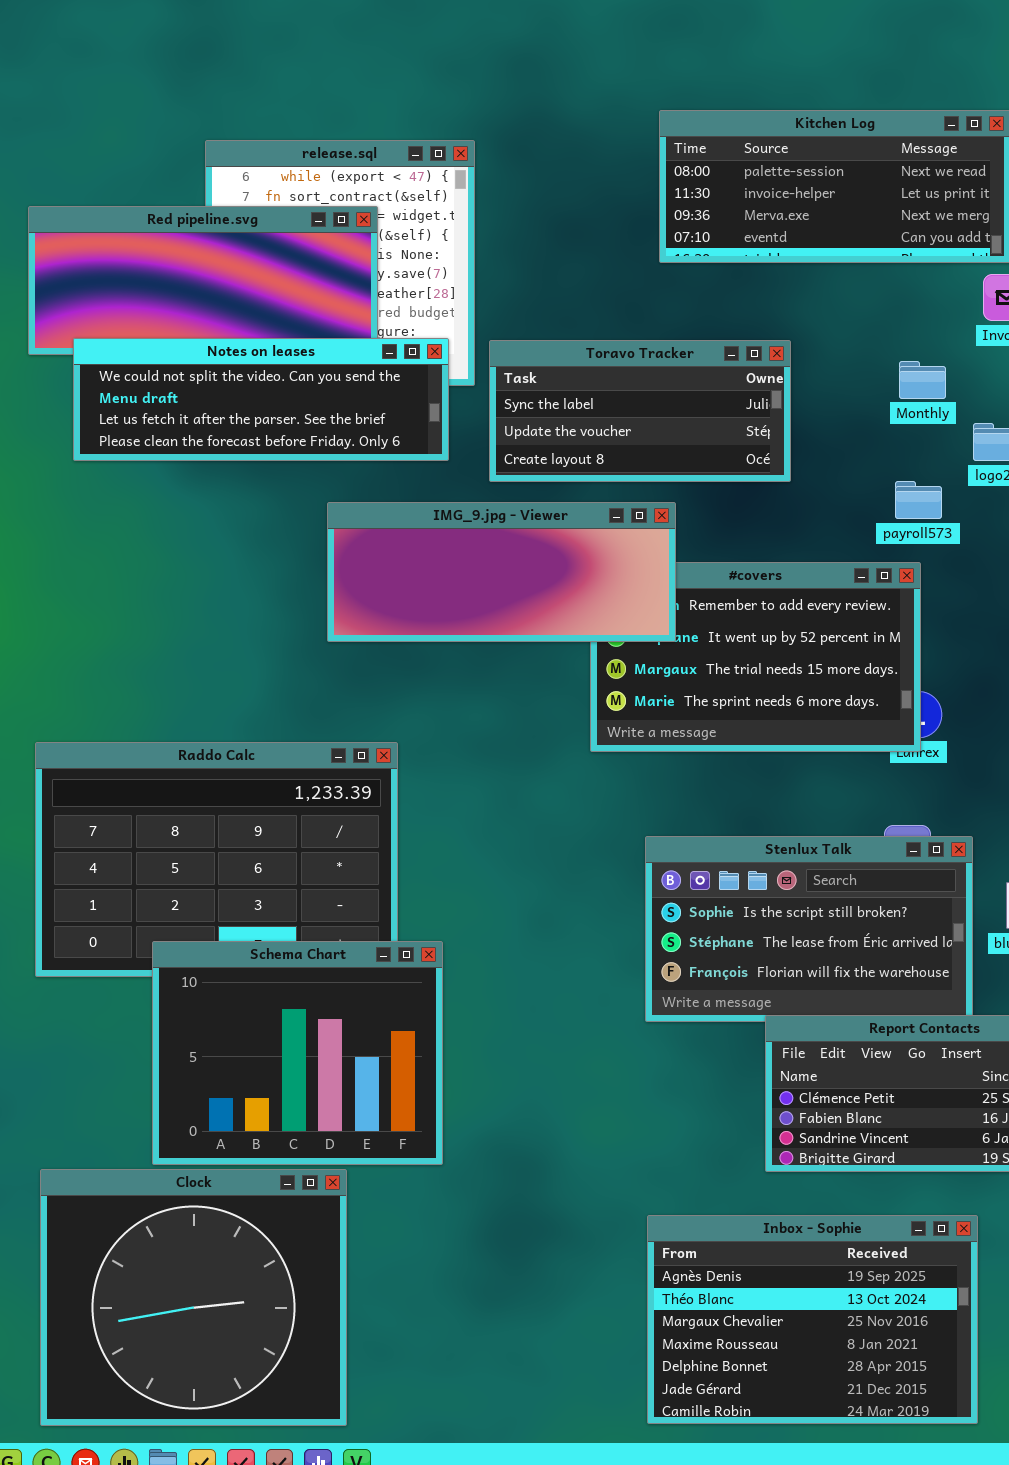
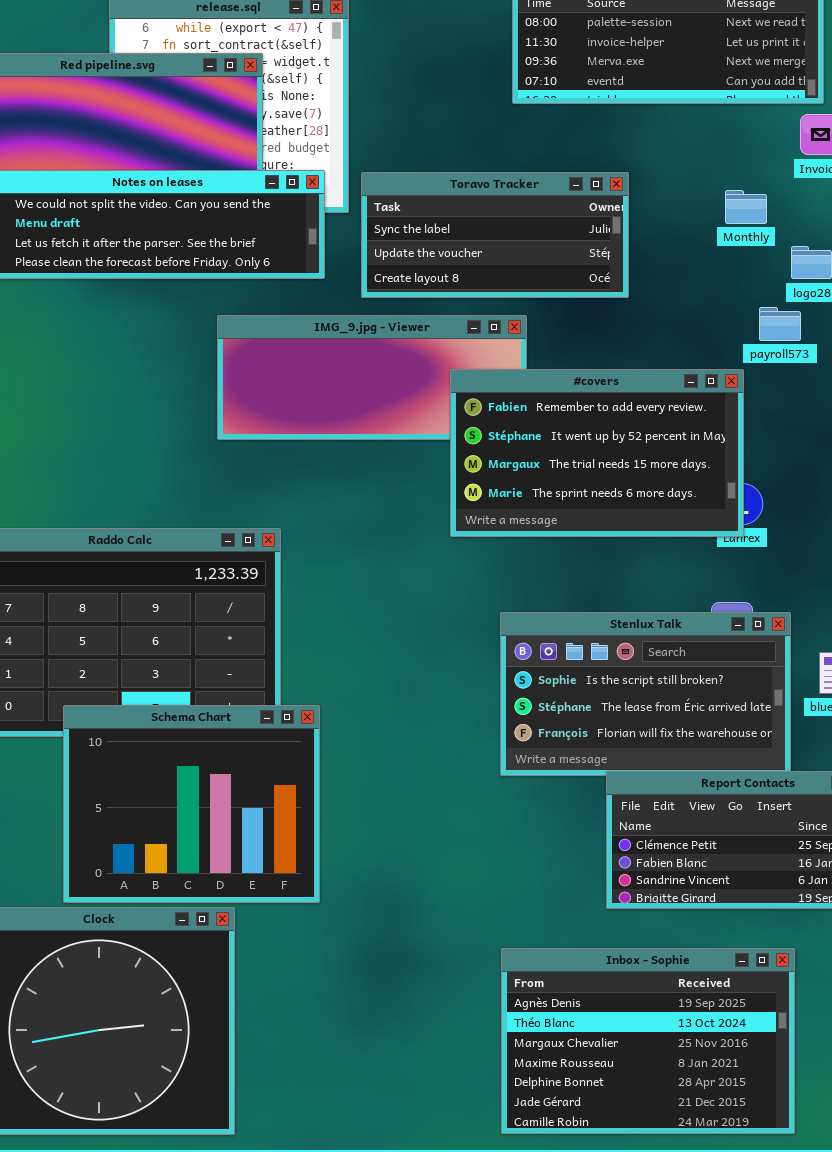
payroll573: [895,481,942,519] -> [759,307,801,341], moved
#covers: [590,562,921,752] -> [450,369,744,537], raised

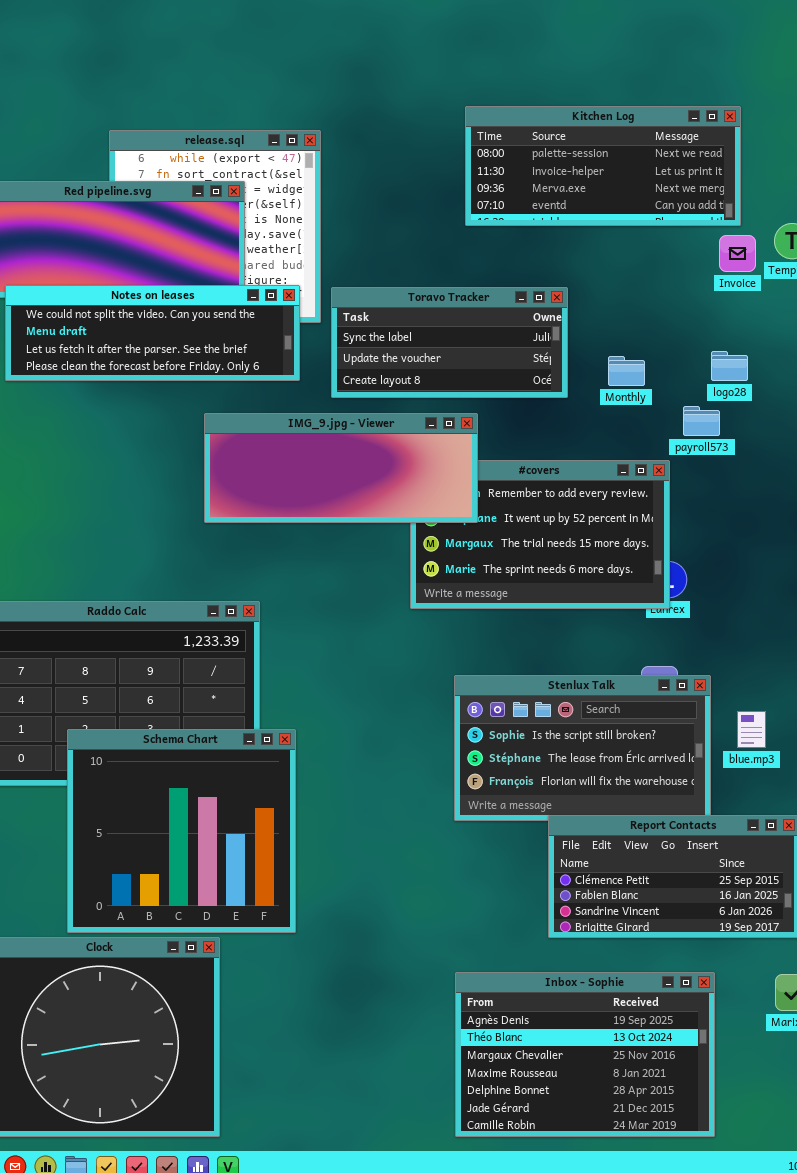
Monthly: [725,190,767,224] -> [608,356,645,386], moved
IMG_9.jpg - Viewer: [217,315,527,440] -> [204,413,478,523], raised
Schema Chart: [63,705,320,903] -> [67,729,296,933], resized

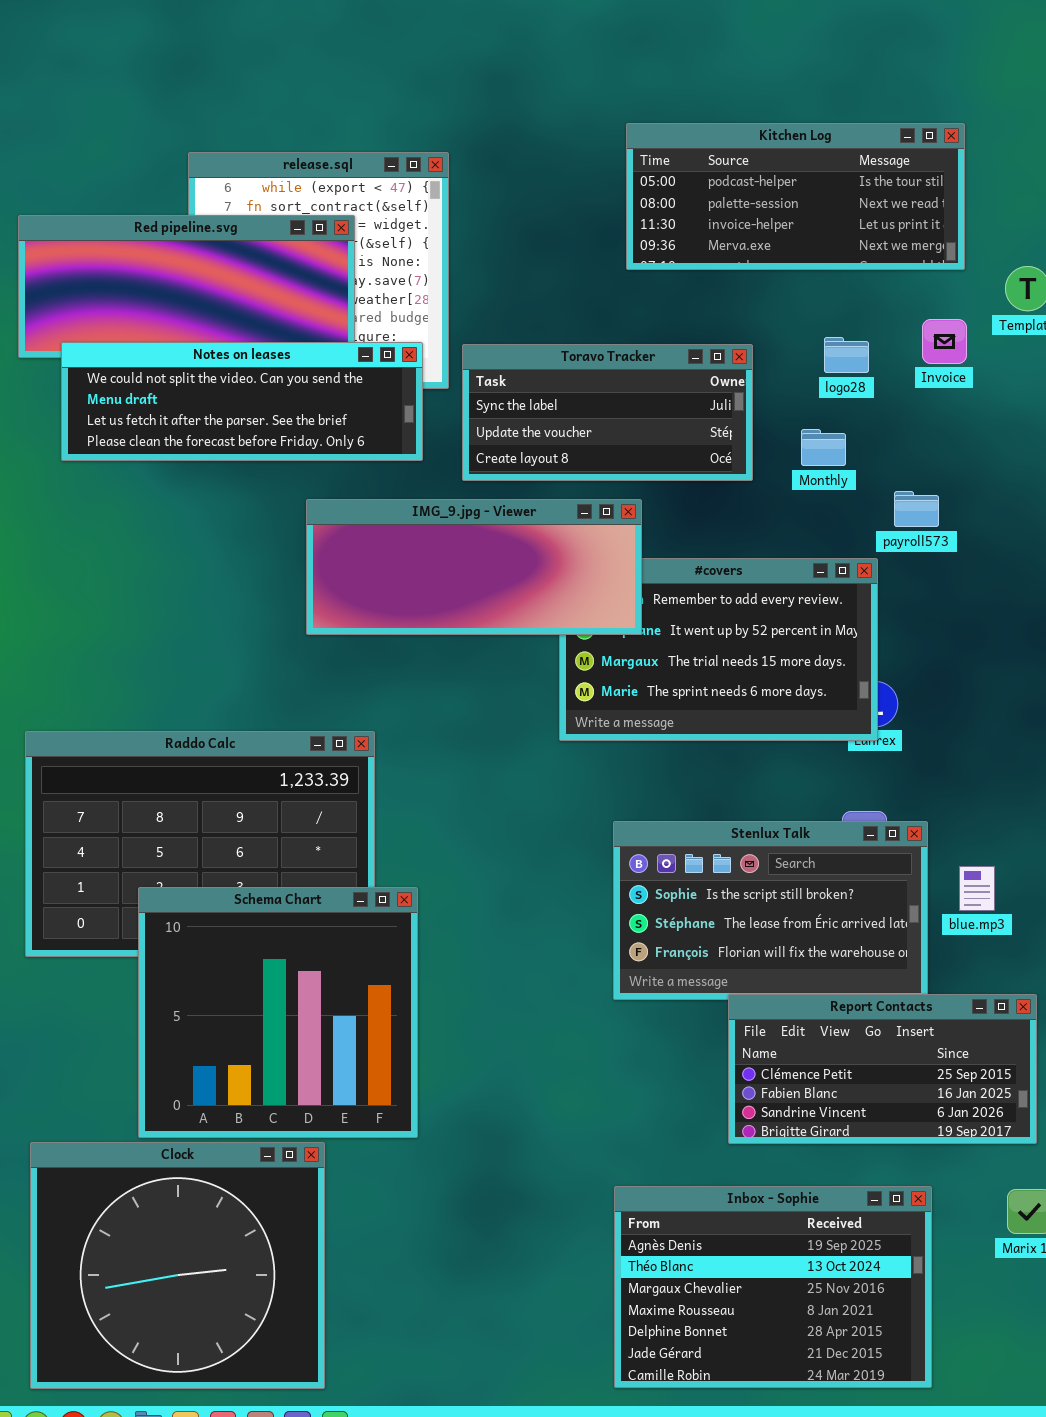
Kitchen Log: [465,106,741,226] -> [626,123,965,270], scrolled up 1 row
Invoice: [719,235,756,272] -> [922,319,967,364], moved
logo28: [711,351,748,381] -> [824,337,869,373], moved

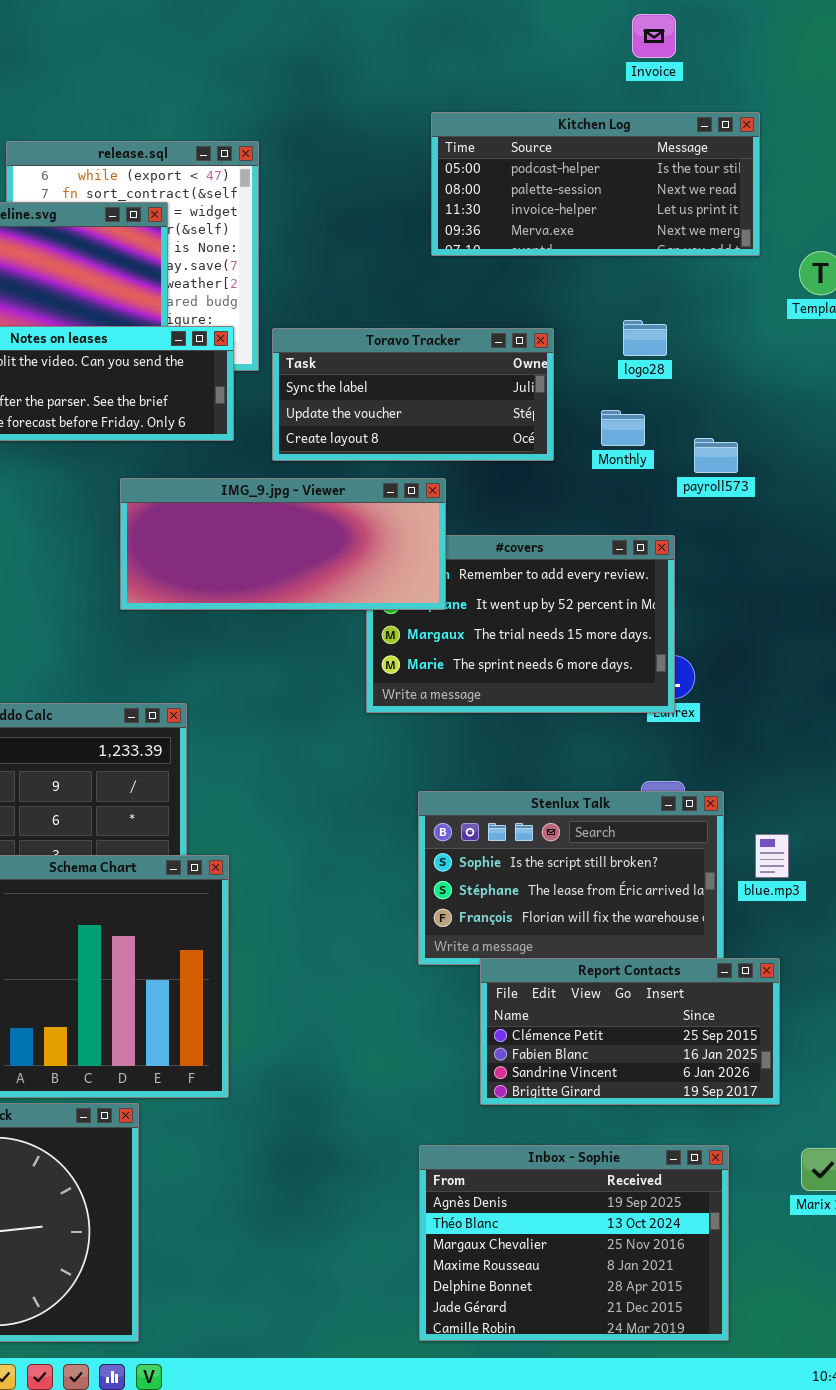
Invoice: [922,319,967,364] -> [632,14,676,58], moved
payroll573: [894,491,939,527] -> [694,438,738,473], moved
Report Contacts: [728,994,1037,1144] -> [480,958,780,1105], moved

